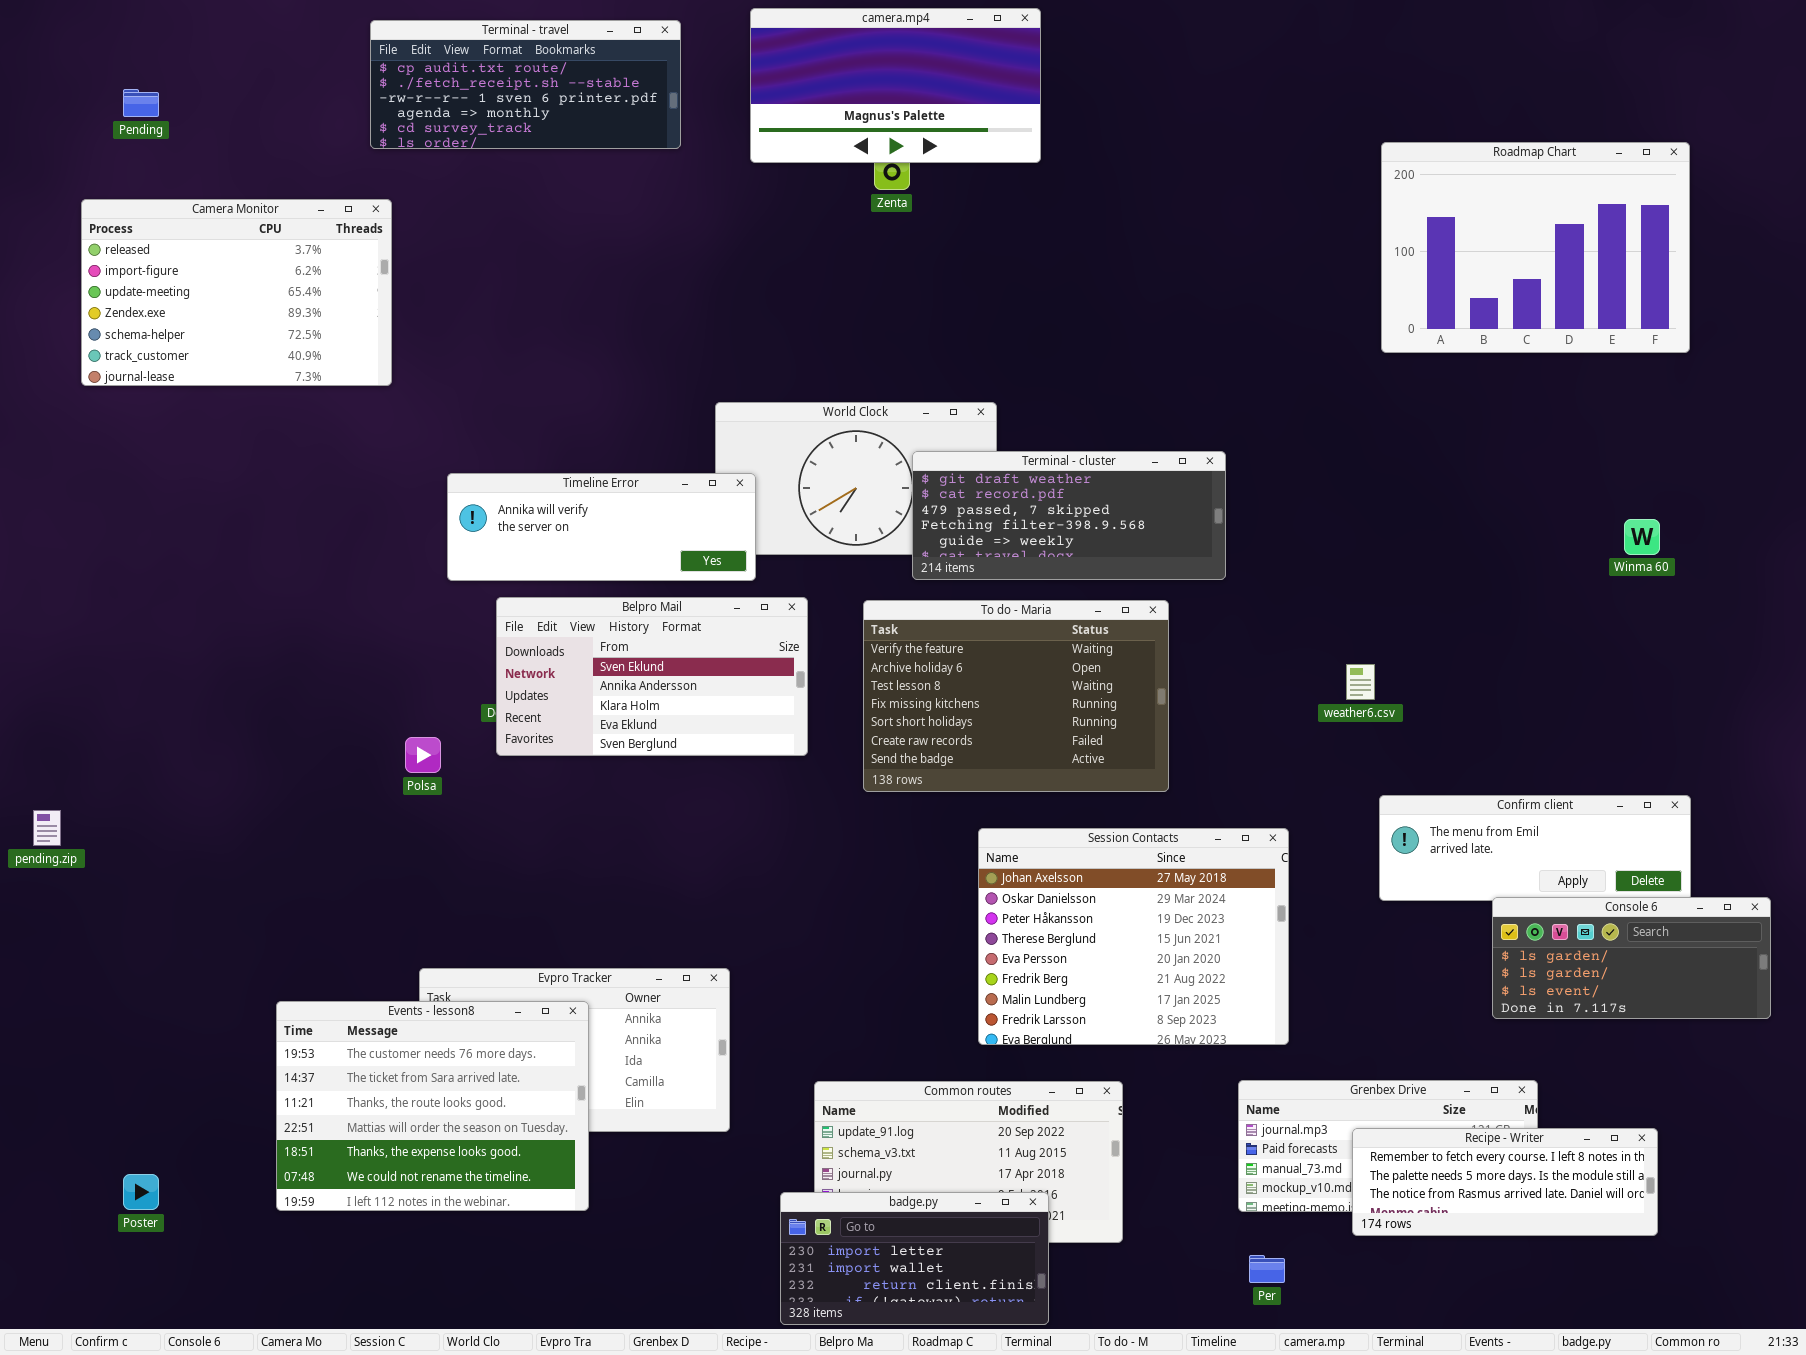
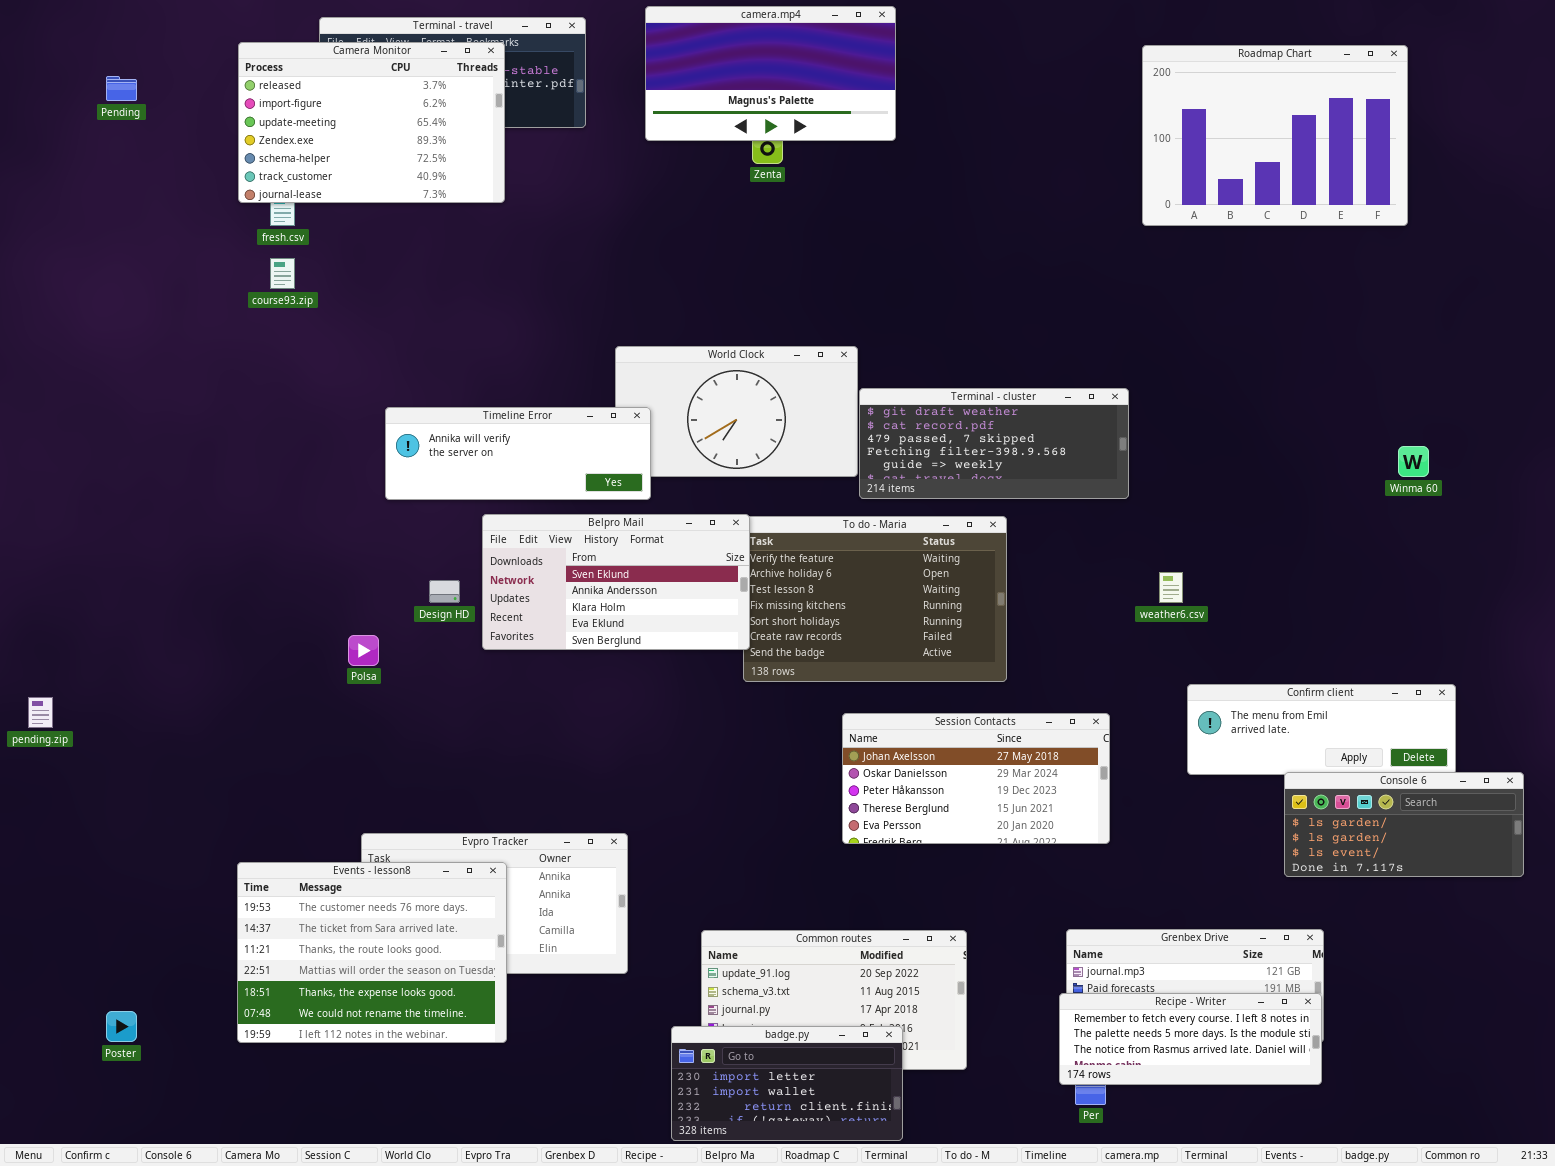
Roadmap Chart: [1381,142,1690,353] -> [1142,45,1408,226], moved
Camera Monitor: [81,199,392,386] -> [238,42,505,203], moved
Terminal - cluster: [912,451,1226,580] -> [859,388,1129,499], moved
Belpro Mail: [496,597,808,756] -> [482,514,750,650], moved
Session Contacts: [978,828,1289,1045] -> [842,713,1110,844], resized
Recipe - Writer: [1352,1128,1658,1236] -> [1059,993,1322,1085], moved

